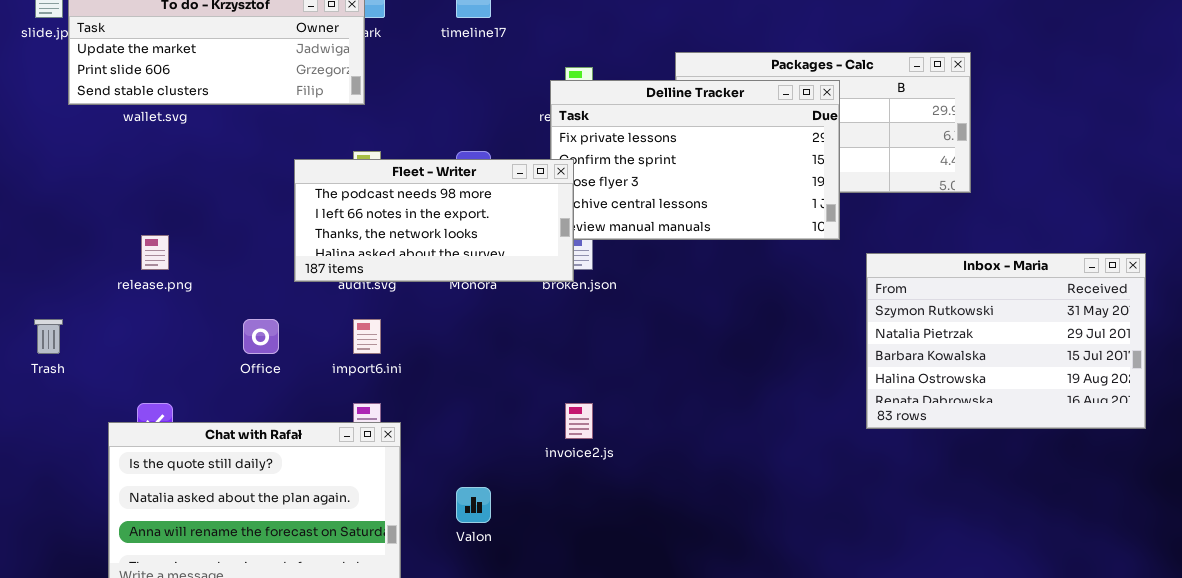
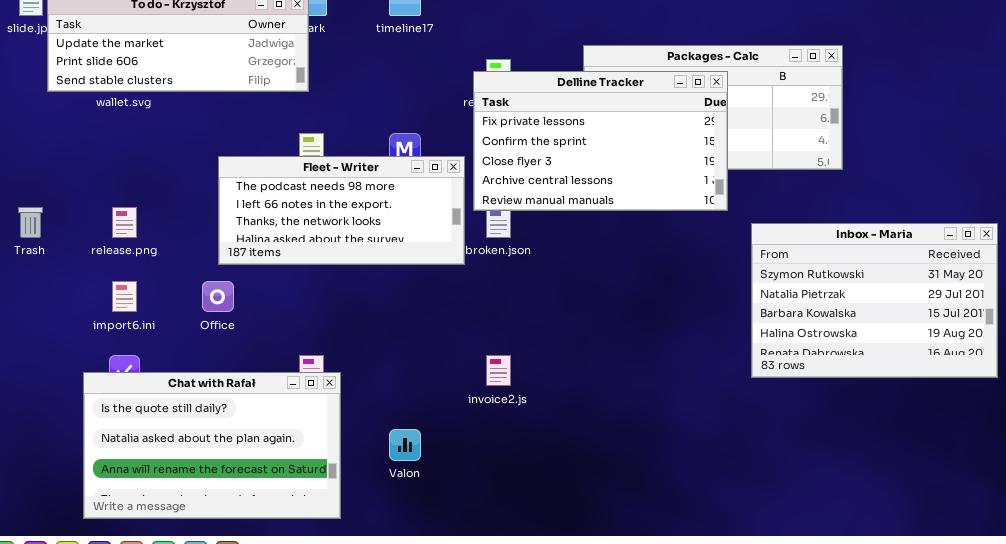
Fleet - Writer: [294,159,574,282] -> [218,156,465,265], moved
Trash: [34,319,63,354] -> [18,207,43,238], moved
import6.ini: [353,319,381,354] -> [112,281,137,312], moved

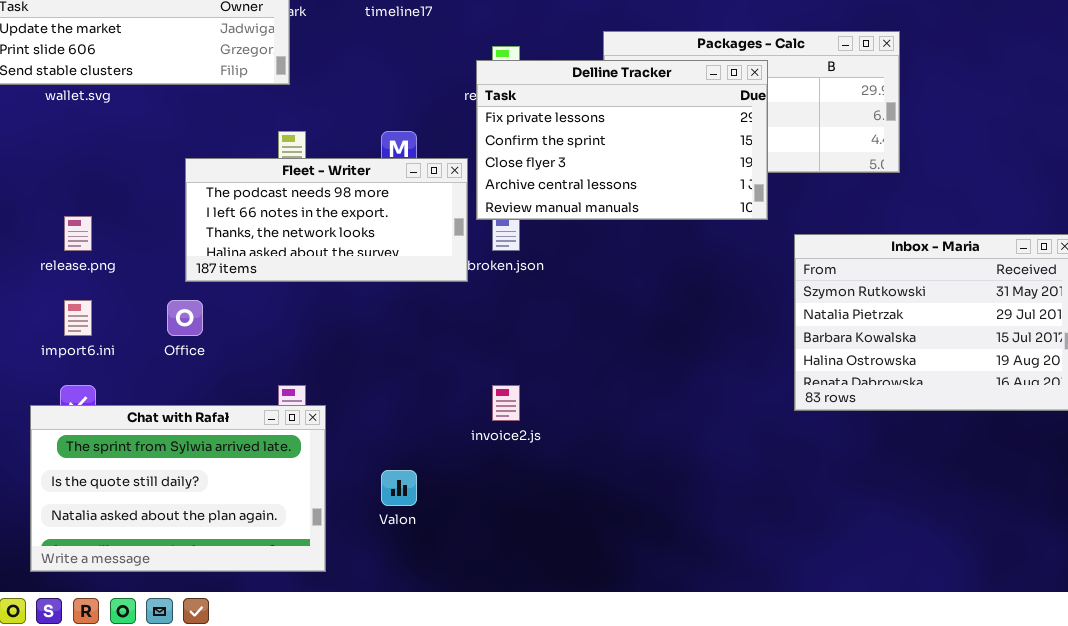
Chat with Rafał: [83,372,341,519] -> [30,405,326,572], scrolled up 1 row

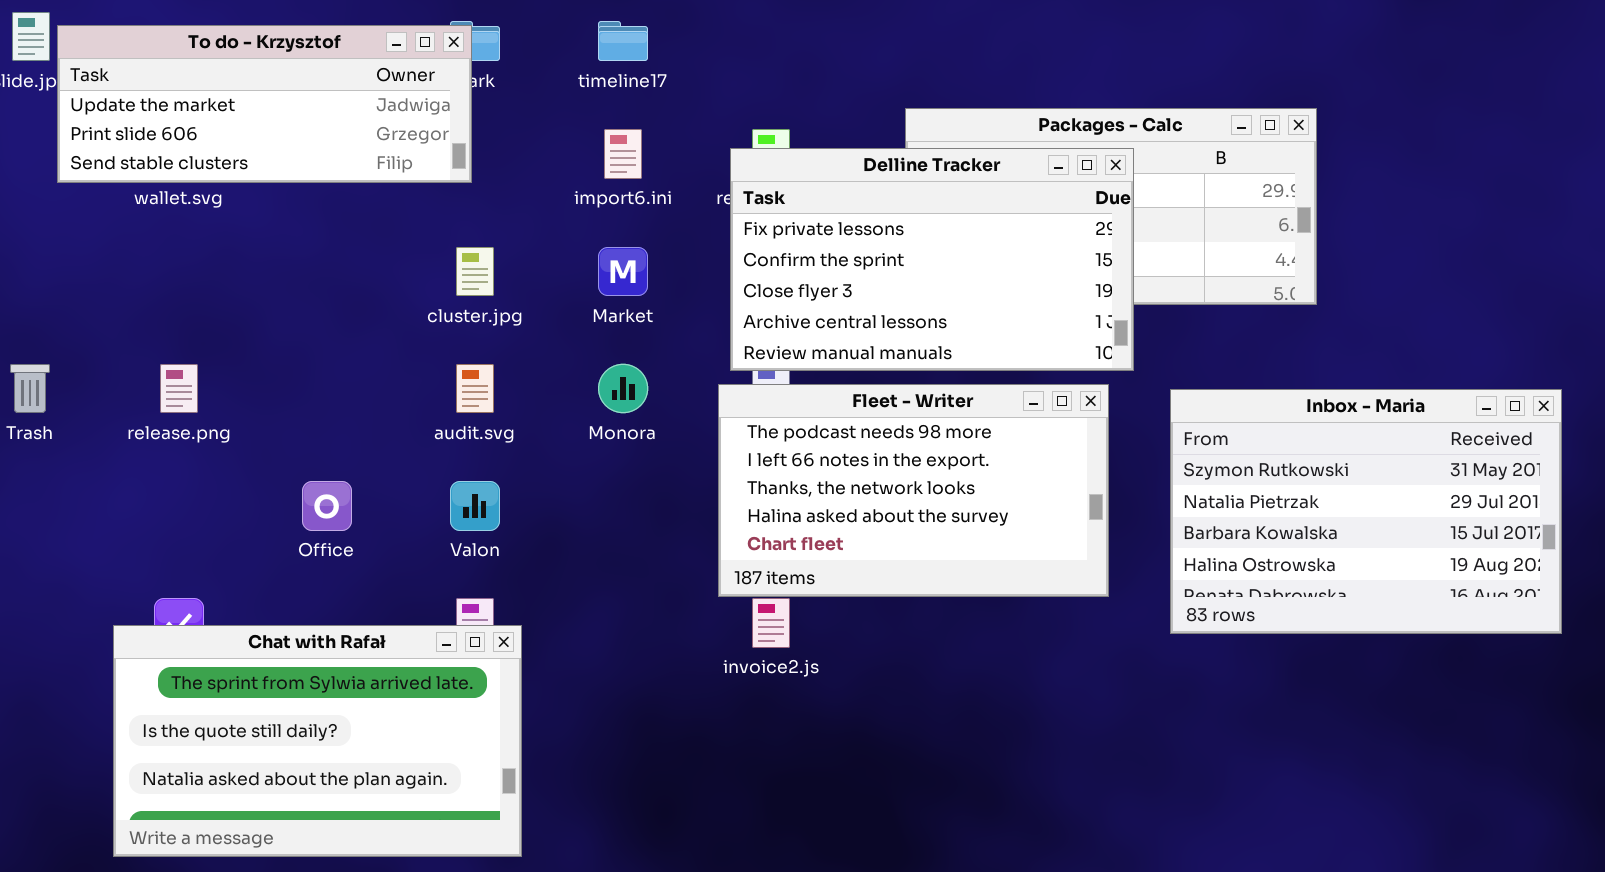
Fleet - Writer: [185,158,468,282] -> [718,384,1109,597], moved, resized
import6.ini: [64,300,92,336] -> [604,129,642,179], moved
Valon: [381,470,417,506] -> [450,481,500,531], moved

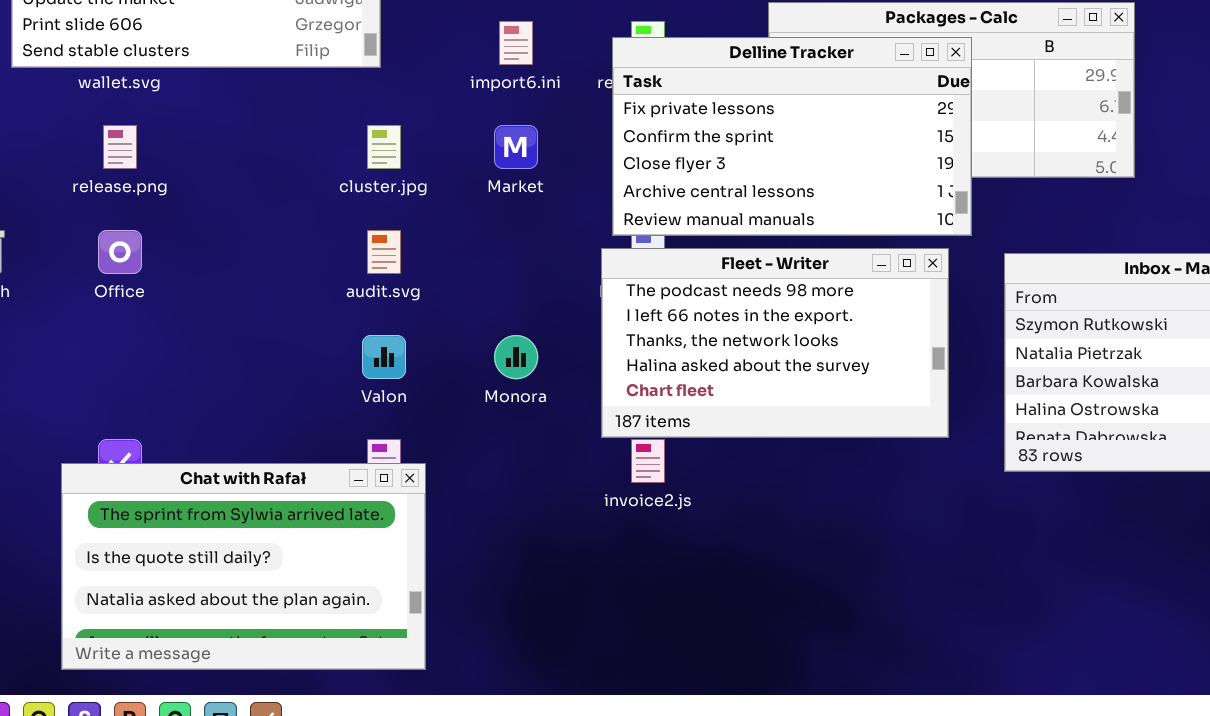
release.png: [160,364,198,413] -> [103,125,137,169], moved
Monora: [598,364,648,413] -> [494,335,538,379], moved
Office: [302,481,352,531] -> [98,230,142,274], moved

